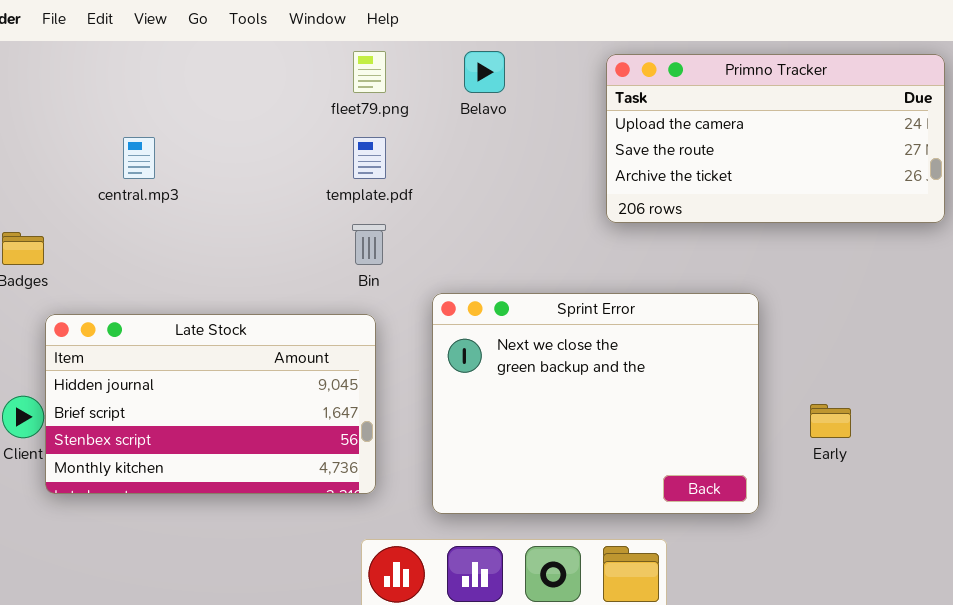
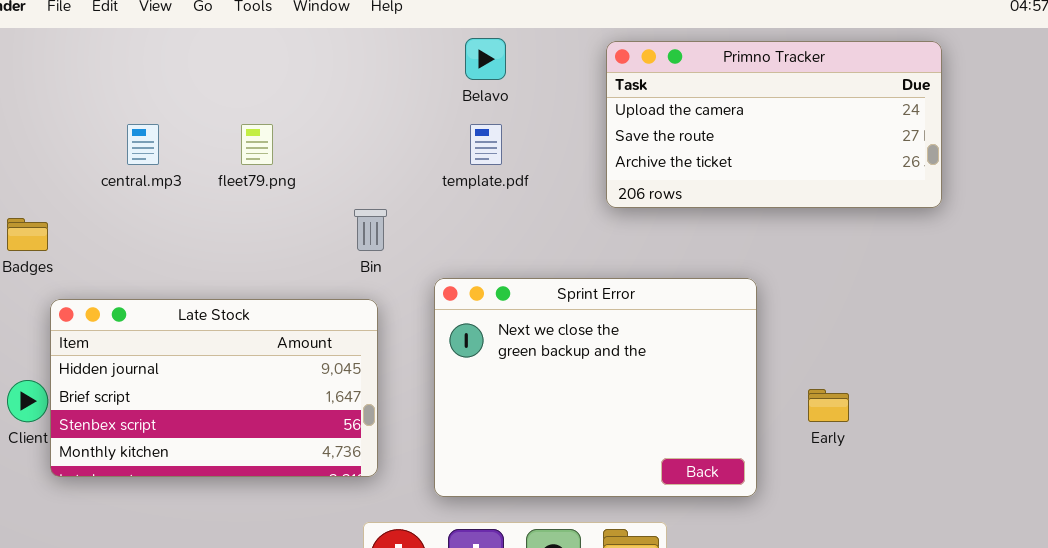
fleet79.png: [353,51,386,93] -> [241,124,273,165], moved
template.pdf: [353,137,386,179] -> [470,124,502,165], moved

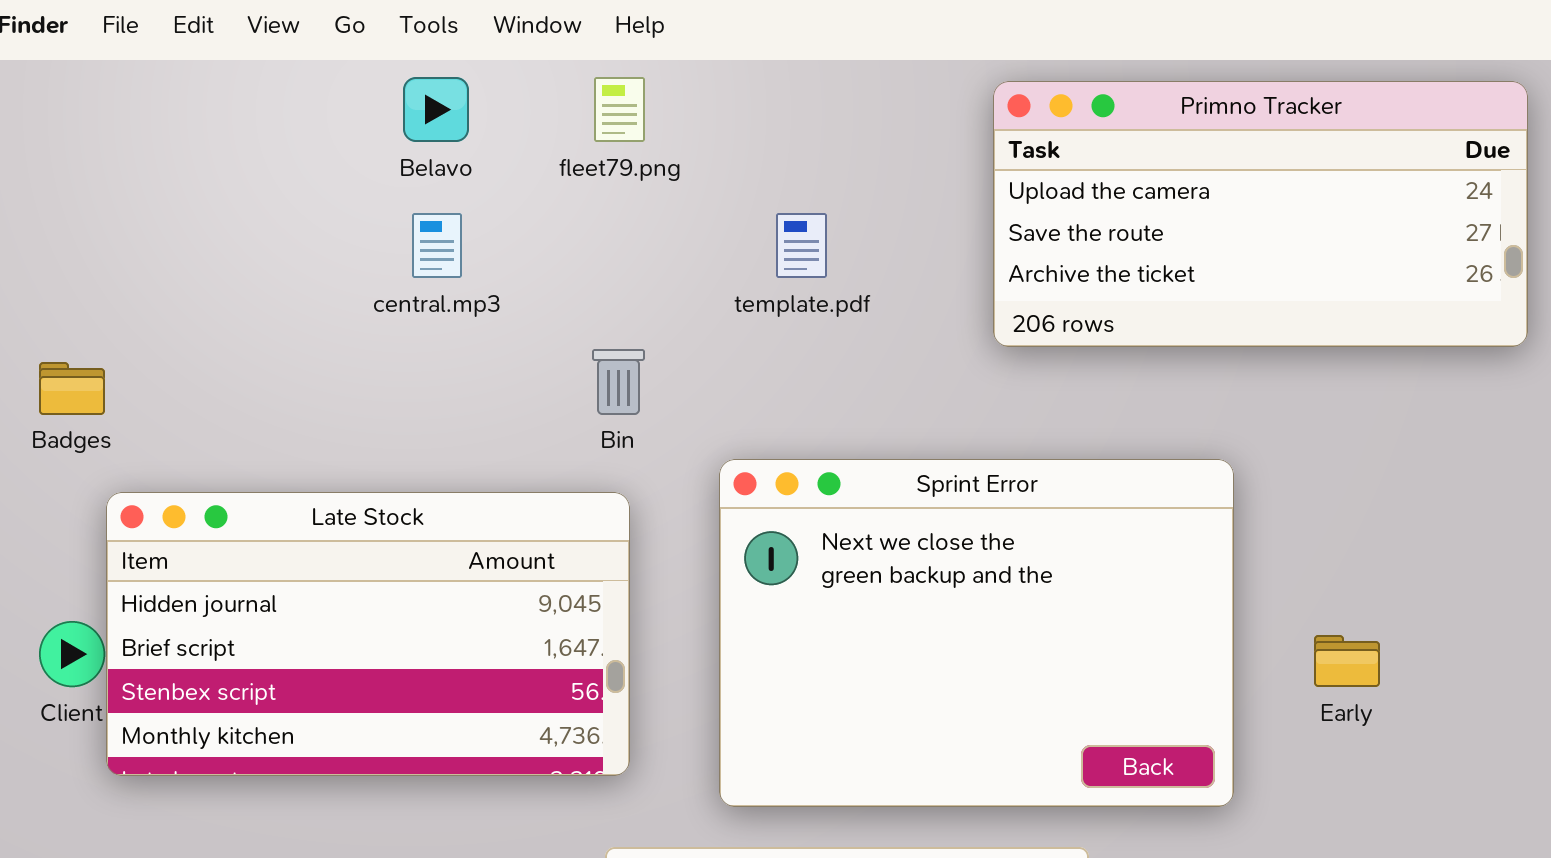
Belavo: [465,38,506,80] -> [403,77,469,142], moved
central.mp3: [127,124,159,165] -> [412,213,462,278], moved
fleet79.png: [241,124,273,165] -> [594,77,645,142], moved

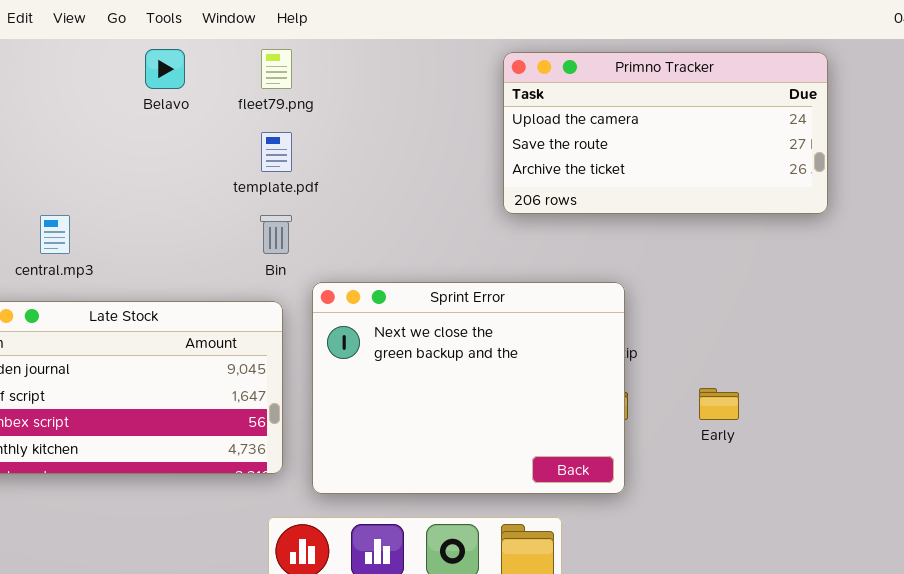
central.mp3: [412,213,462,278] -> [40,215,70,254], moved
template.pdf: [776,213,827,278] -> [261,132,292,172], moved
Sprint Error: [719,459,1234,807] -> [312,282,625,494], moved

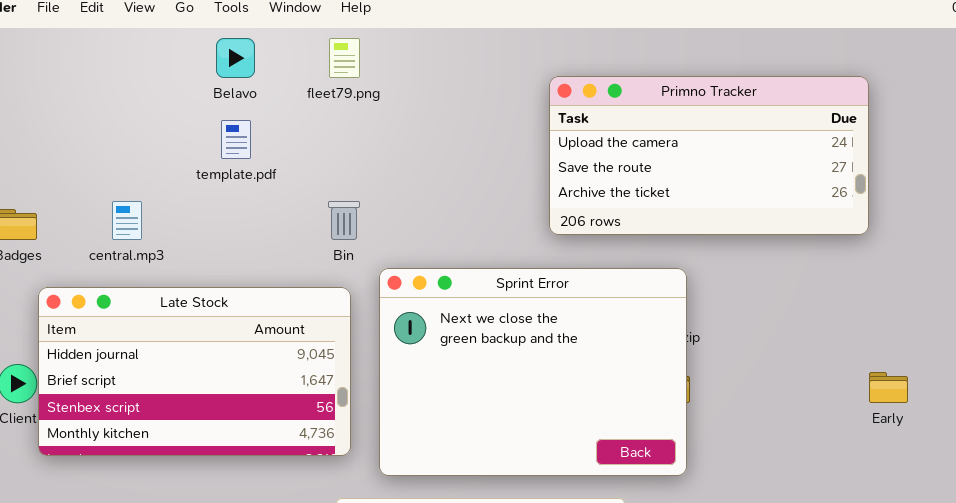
Primno Tracker: [503,52,828,214] -> [549,76,869,235], moved
template.pdf: [261,132,292,172] -> [221,120,251,159], moved
Early: [699,388,739,420] -> [869,372,908,403], moved

